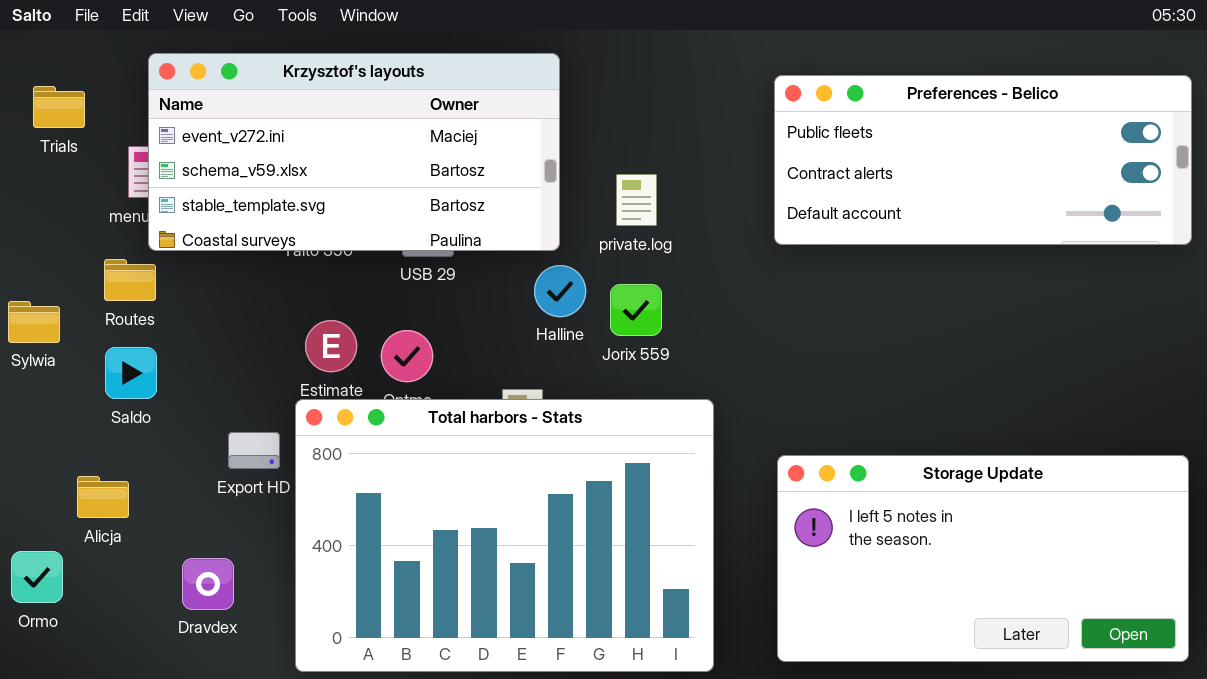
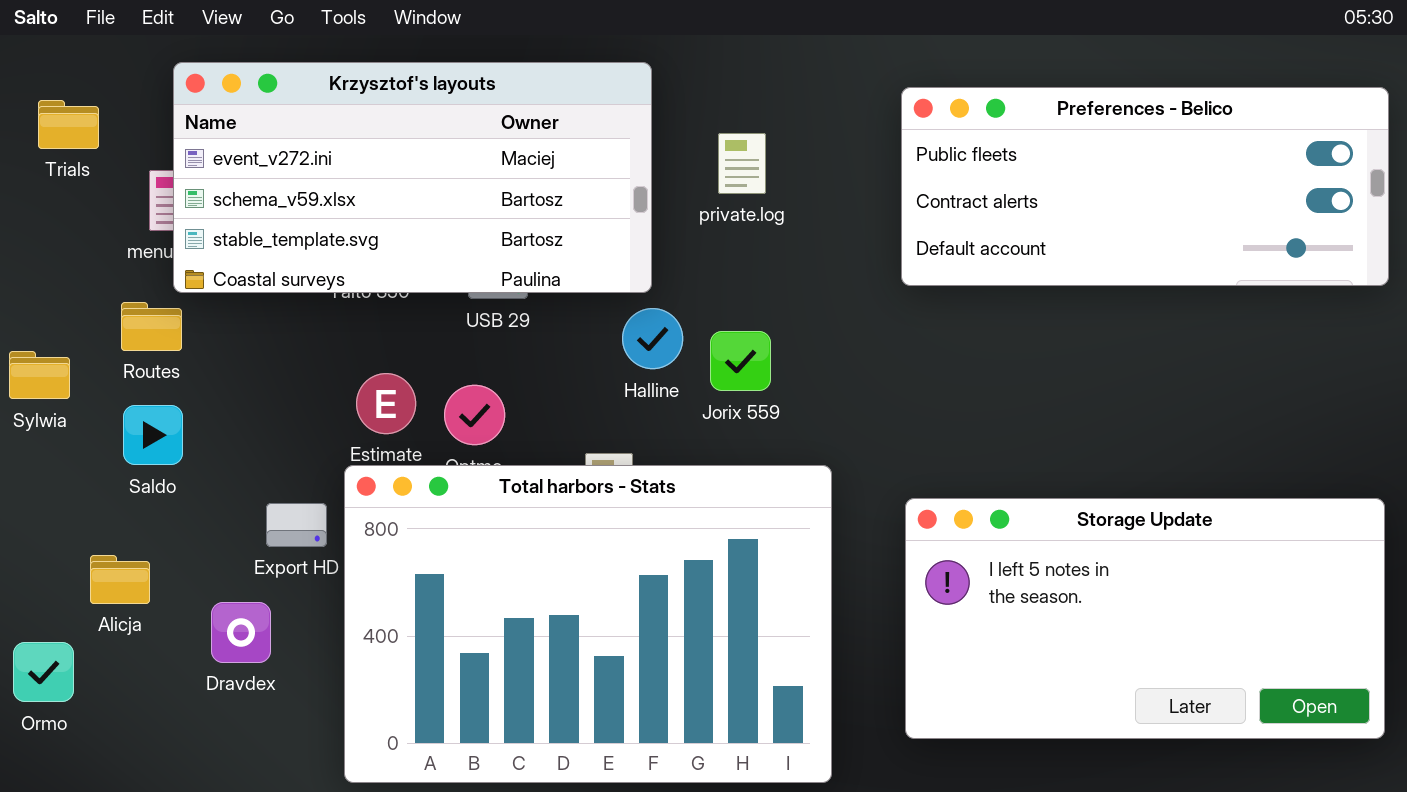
private.log: [616,174,657,226] -> [718,133,766,194], moved
Storage Update: [777,455,1189,662] -> [905,498,1385,739], moved
Dravdex: [182,558,234,610] -> [211,602,271,663], moved

